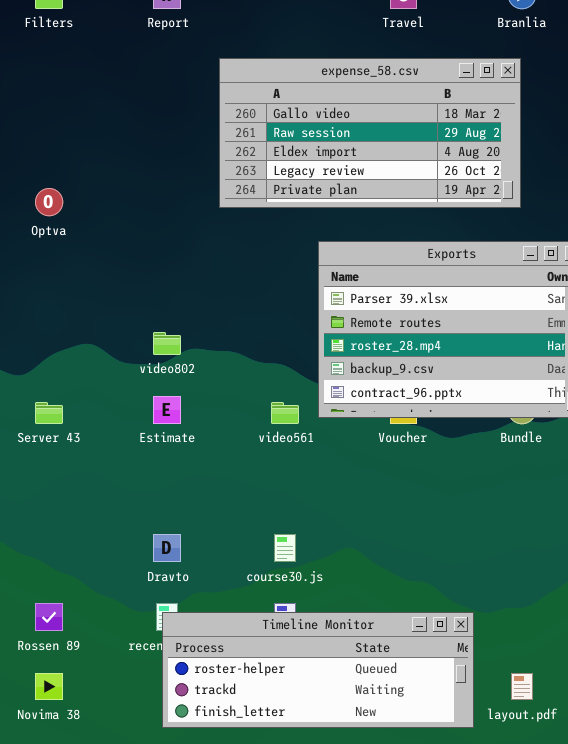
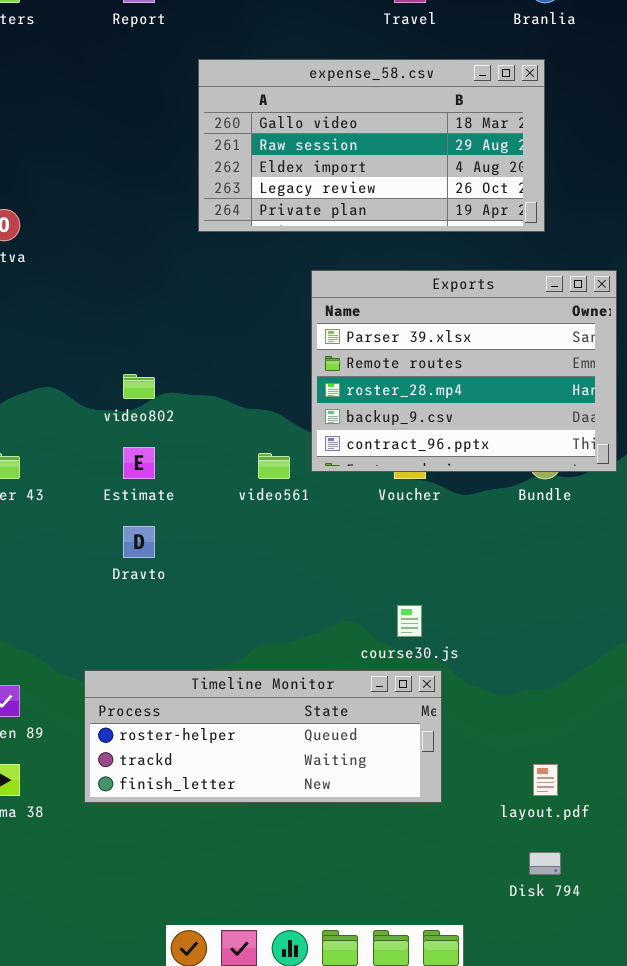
Dravto: [153,534,181,562] -> [123,526,155,558], moved
course30.js: [274,534,296,562] -> [397,605,422,637], moved
Timeline Monitor: [162,612,474,728] -> [84,670,442,803], moved

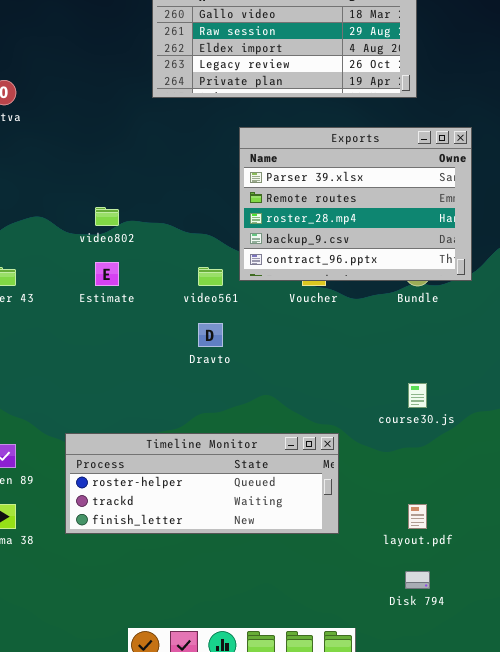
Dravto: [123,526,155,558] -> [198,323,223,347], moved
course30.js: [397,605,422,637] -> [408,383,427,408], moved

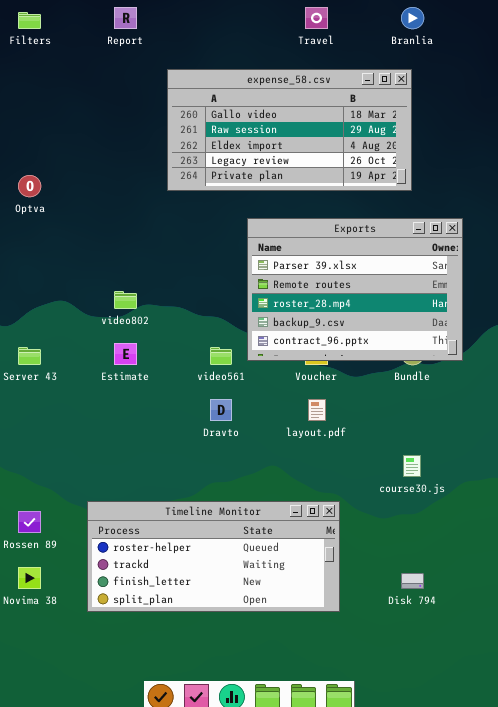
Timeline Monitor: [65,433,339,534] -> [87,501,340,612], resized
layout.pdf: [408,504,427,529] -> [308,399,326,421], moved
Disk 794: [405,571,430,589] -> [401,573,424,589], moved

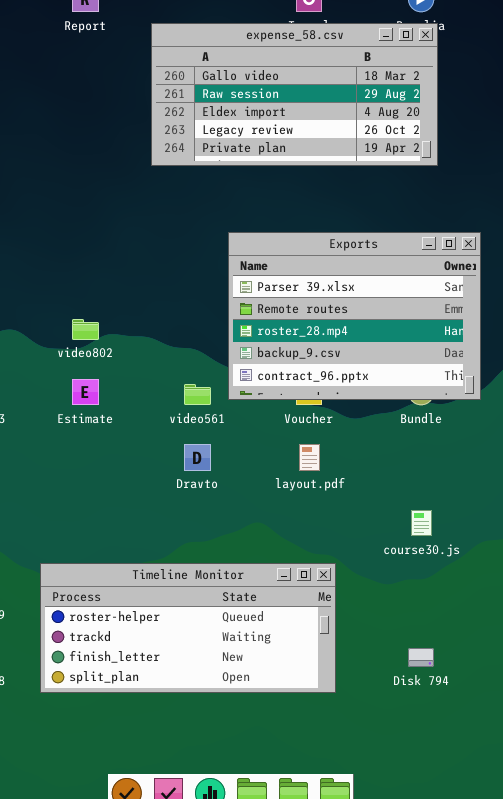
expense_58.csv: [167,69,412,191] -> [151,23,438,166], moved

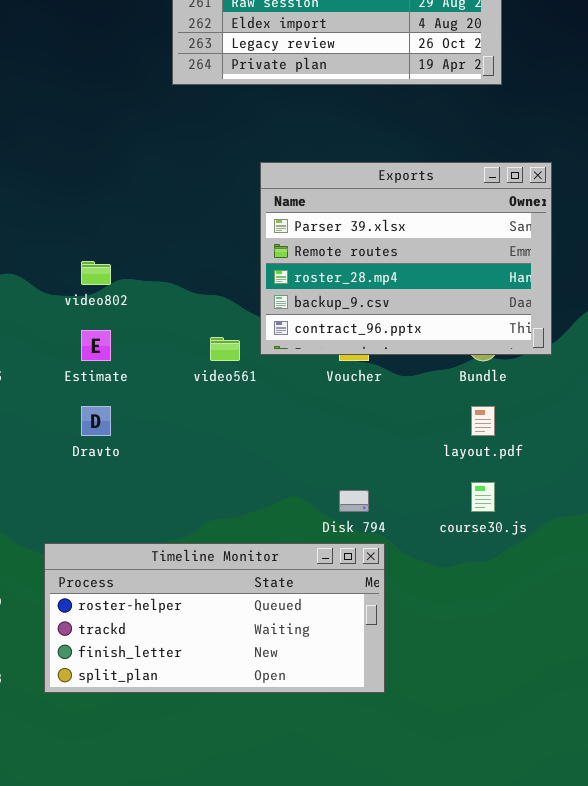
Dravto: [184,444,211,471] -> [81,406,111,436], moved
layout.pdf: [299,444,320,471] -> [471,406,495,436], moved
Disk 794: [408,648,434,667] -> [339,490,369,512], moved

